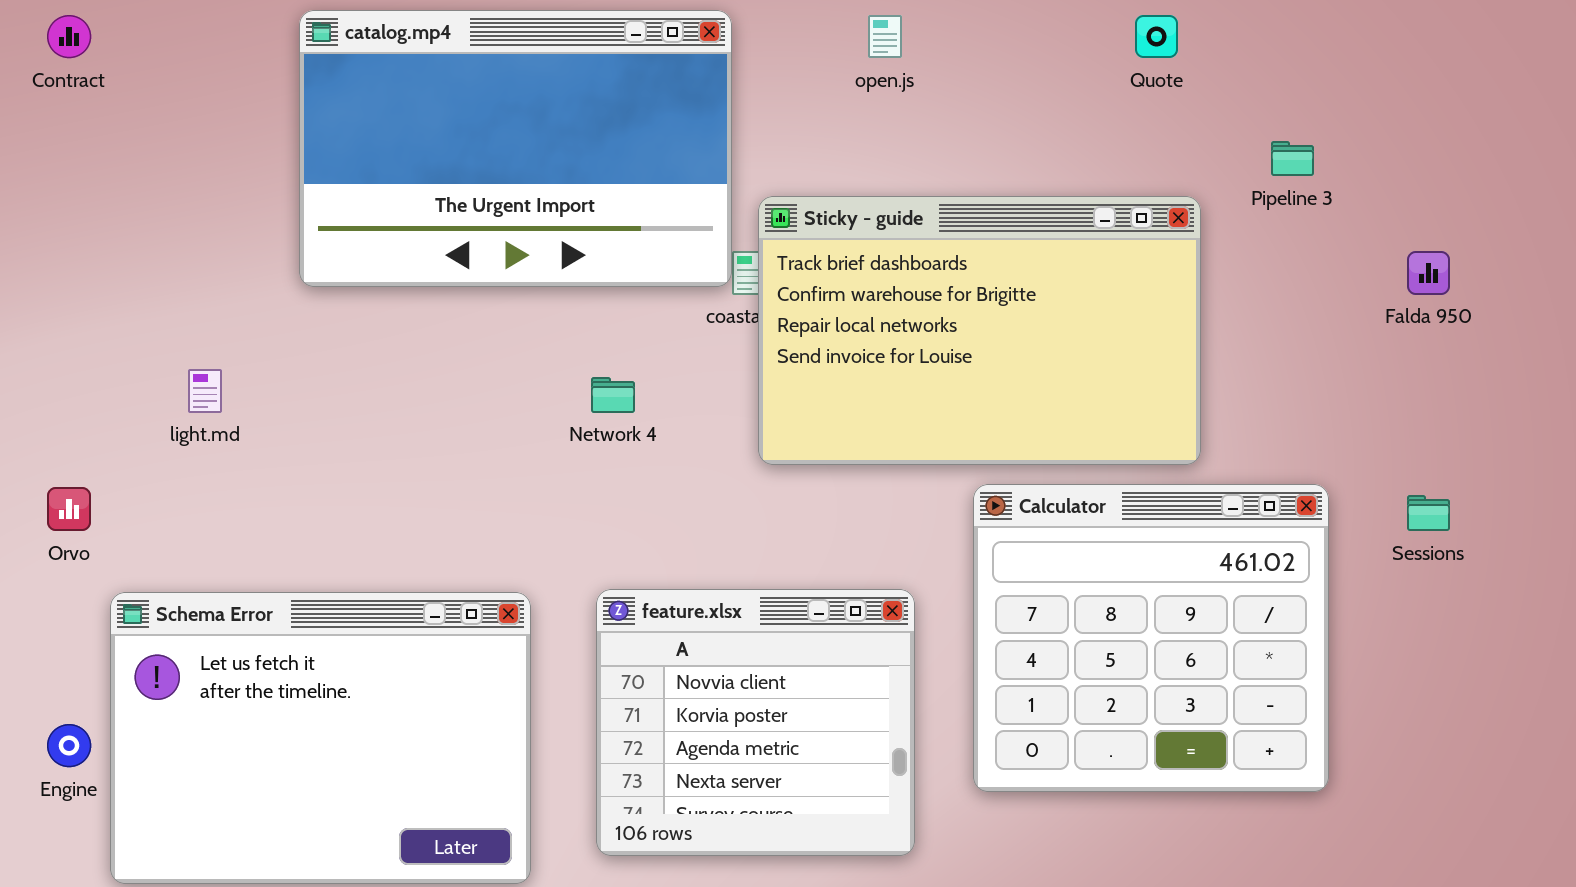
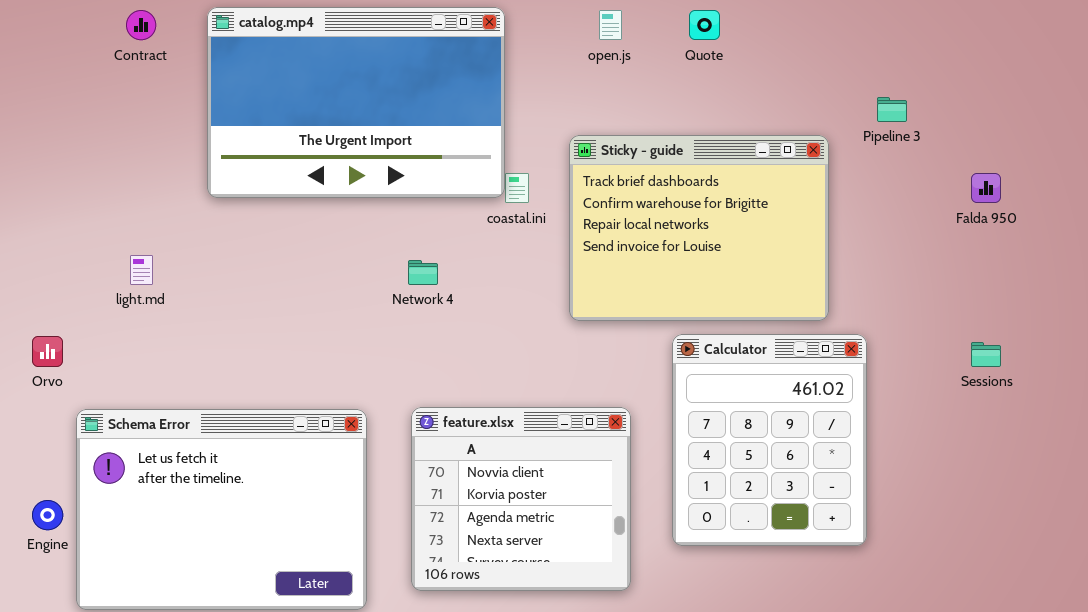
Contract: [47,15,91,58] -> [126,10,156,40], moved
Quote: [1135,15,1178,58] -> [689,10,720,40], moved
Sticky - guide: [758,196,1201,465] -> [569,135,829,321], resized
Calculator: [973,484,1329,792] -> [672,334,867,546], resized

